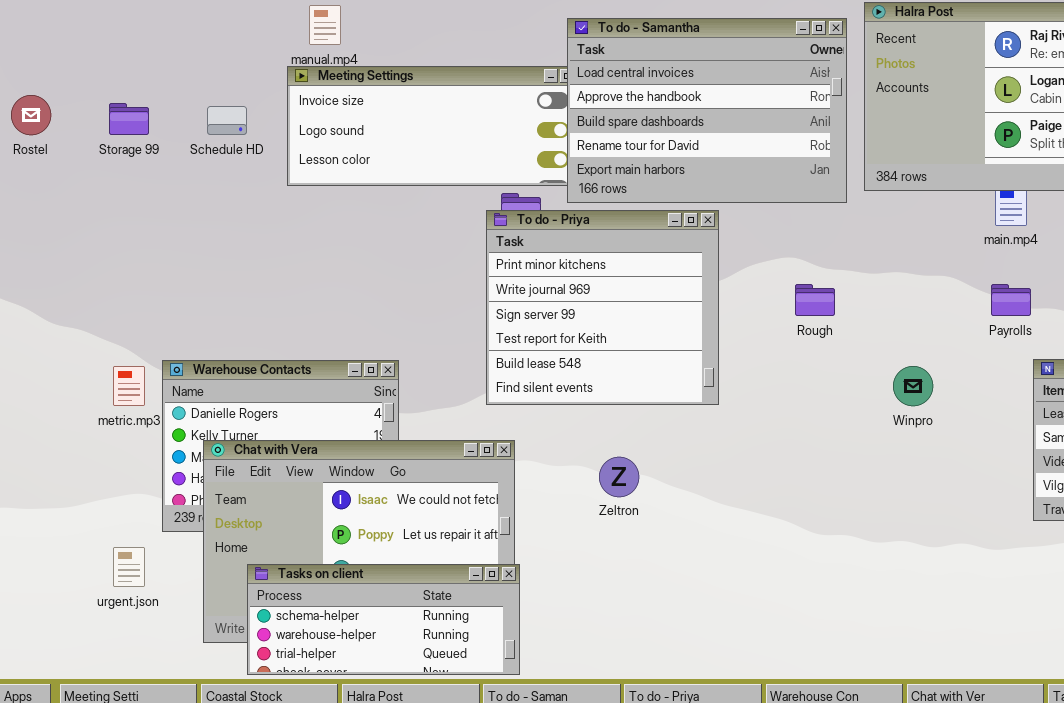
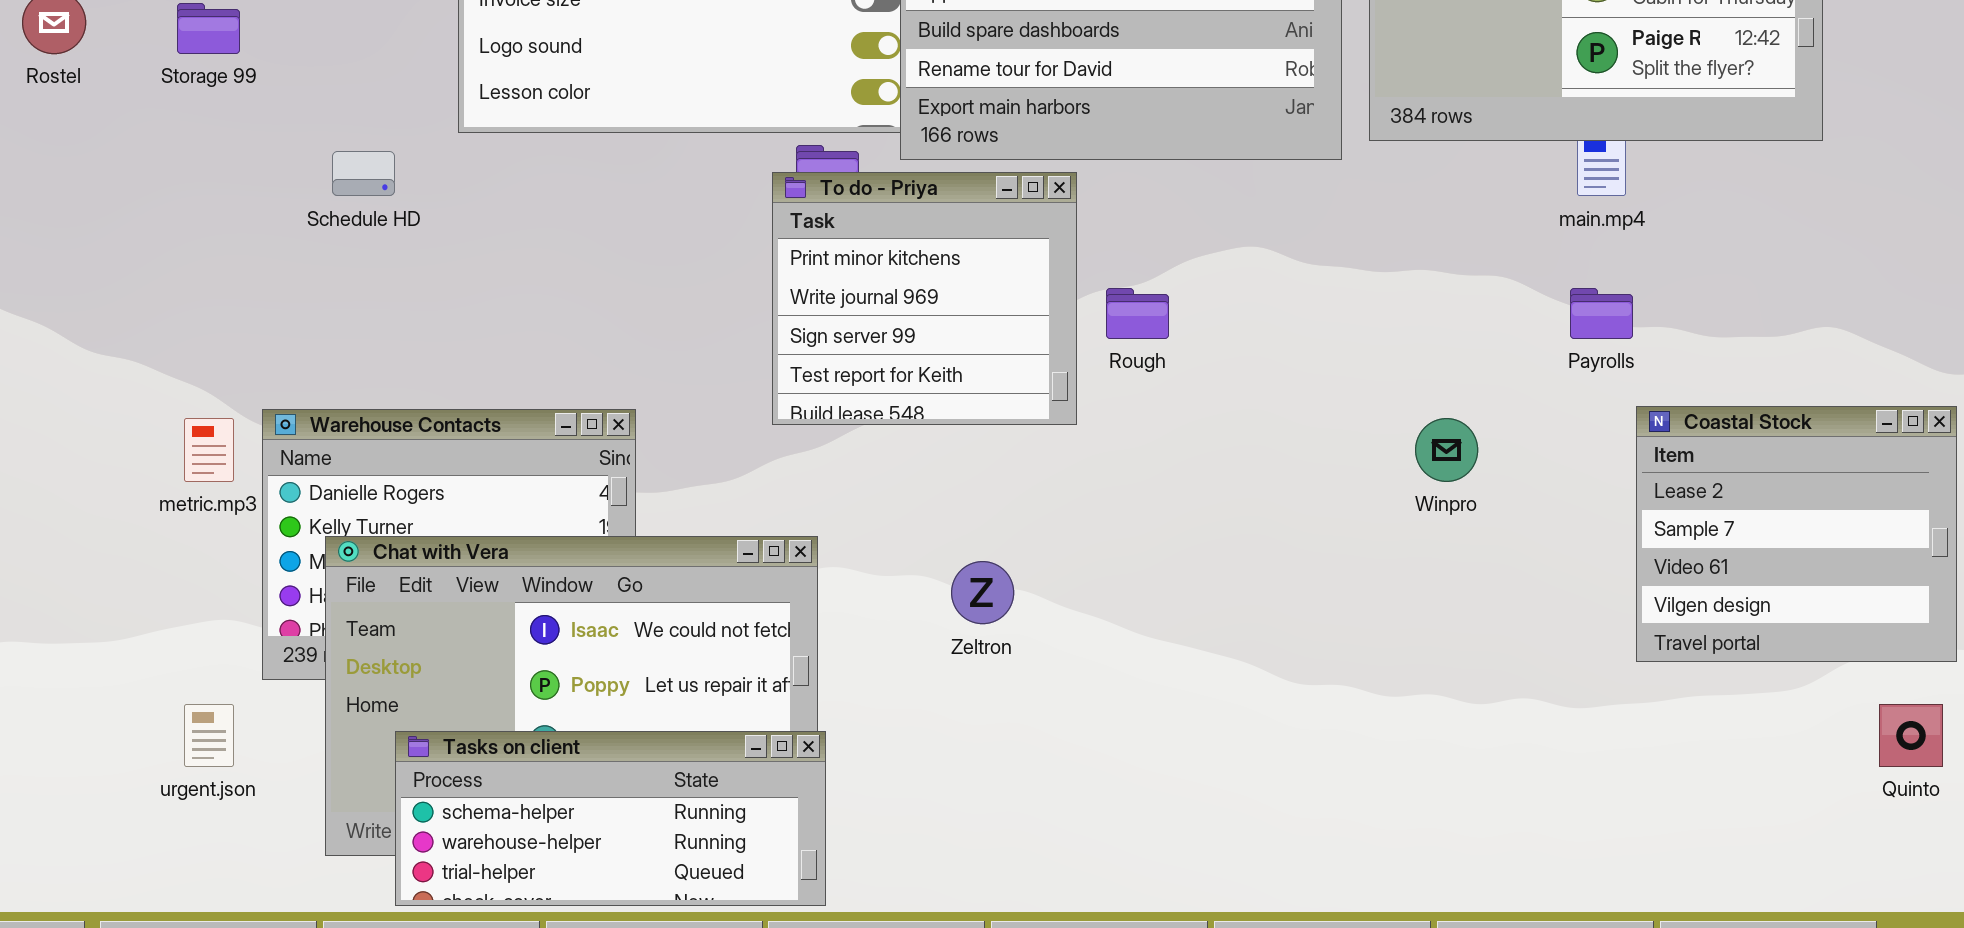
Schedule HD: [207,106,247,135] -> [332,151,395,196], moved
To do - Priya: [486,210,719,405] -> [772,172,1077,425], resized
Rough: [795,284,835,316] -> [1106,288,1169,339], moved

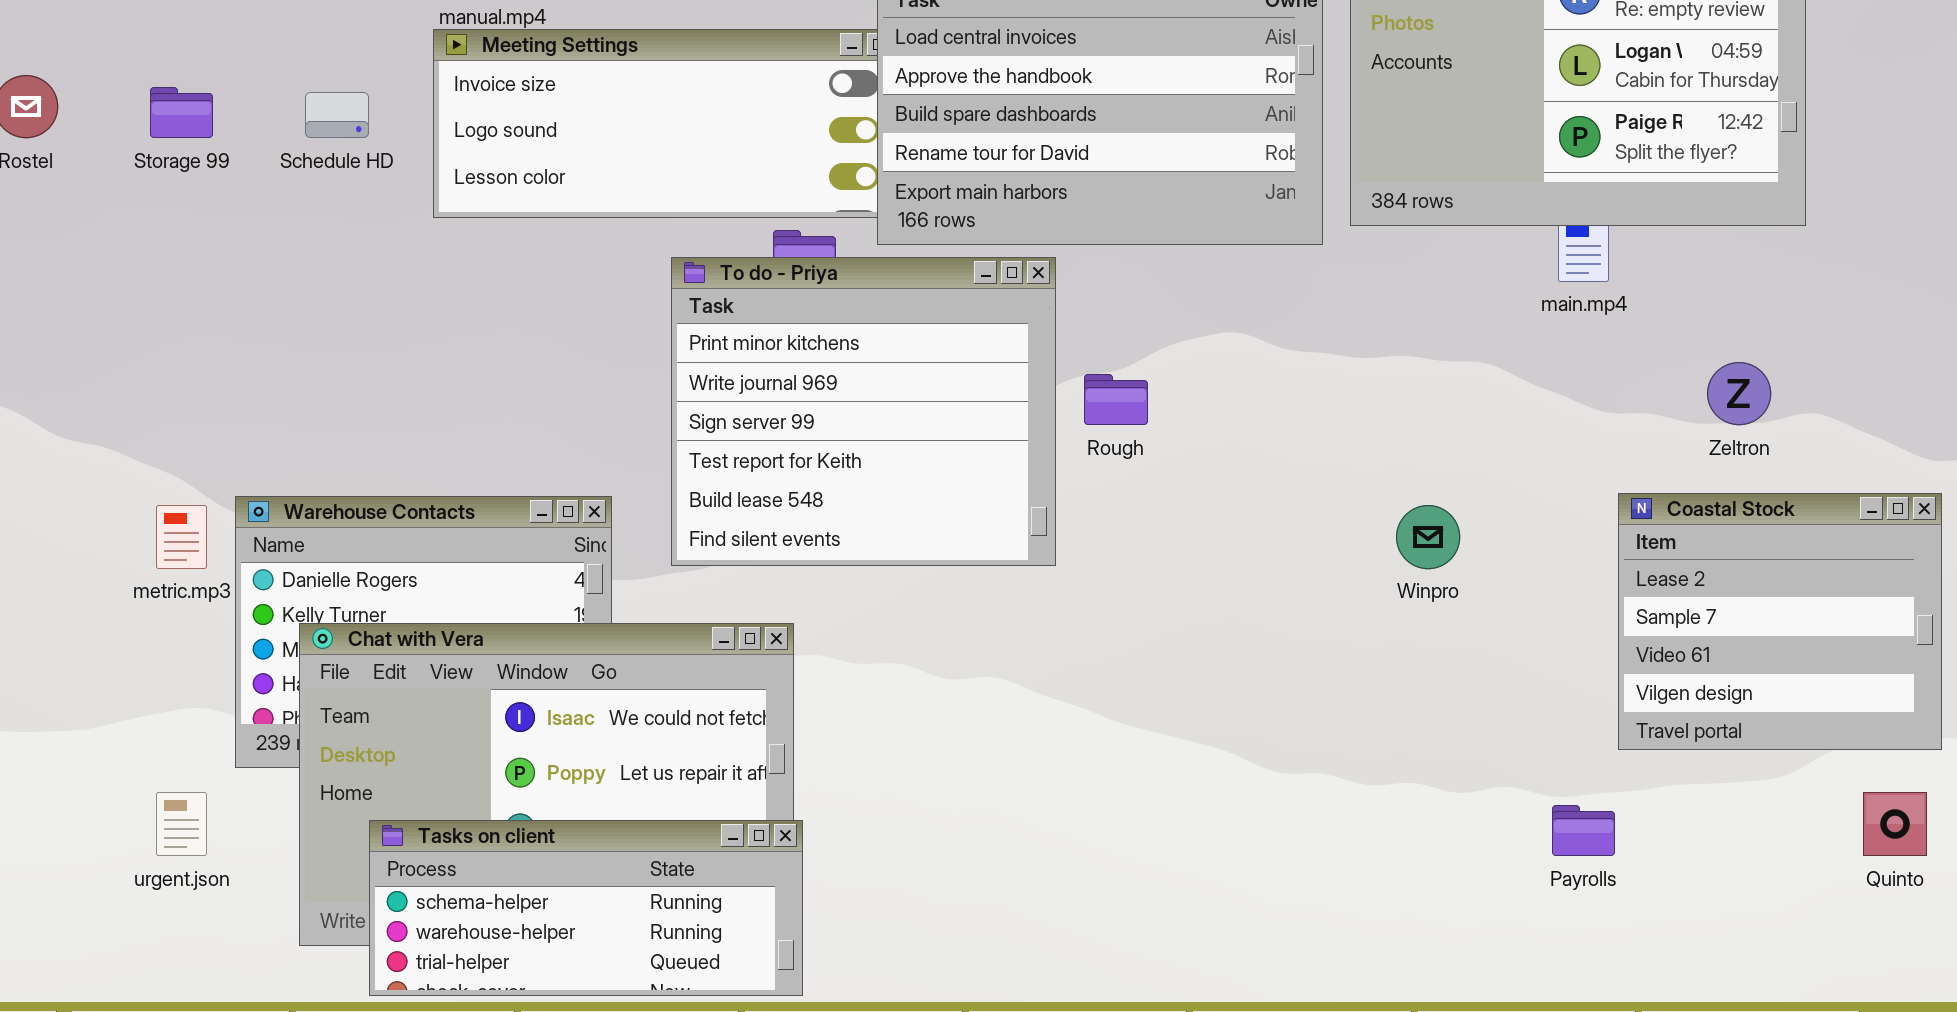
Schedule HD: [332,151,395,196] -> [305,92,369,138], moved
To do - Priya: [772,172,1077,425] -> [671,257,1056,566], resized
Payrolls: [1570,288,1633,339] -> [1552,805,1615,856], moved
Zeltron: [951,561,1014,624] -> [1707,362,1771,425], moved

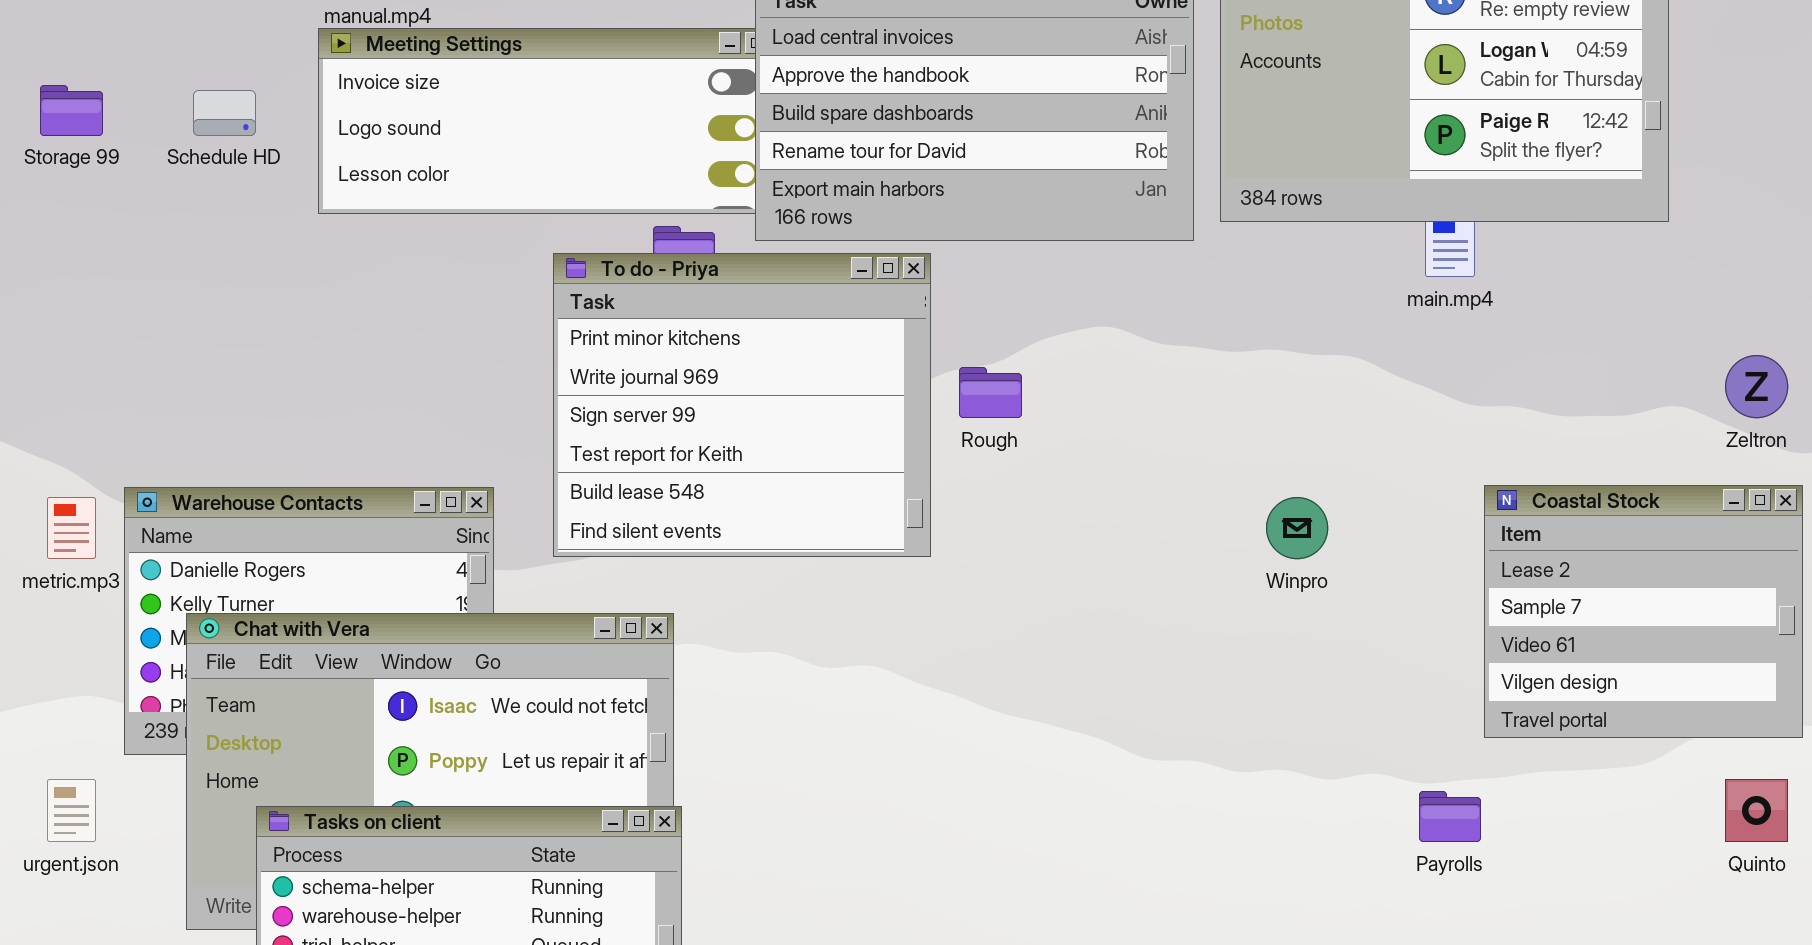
Zeltron: [1707,362,1771,425] -> [1725,355,1788,418], moved

